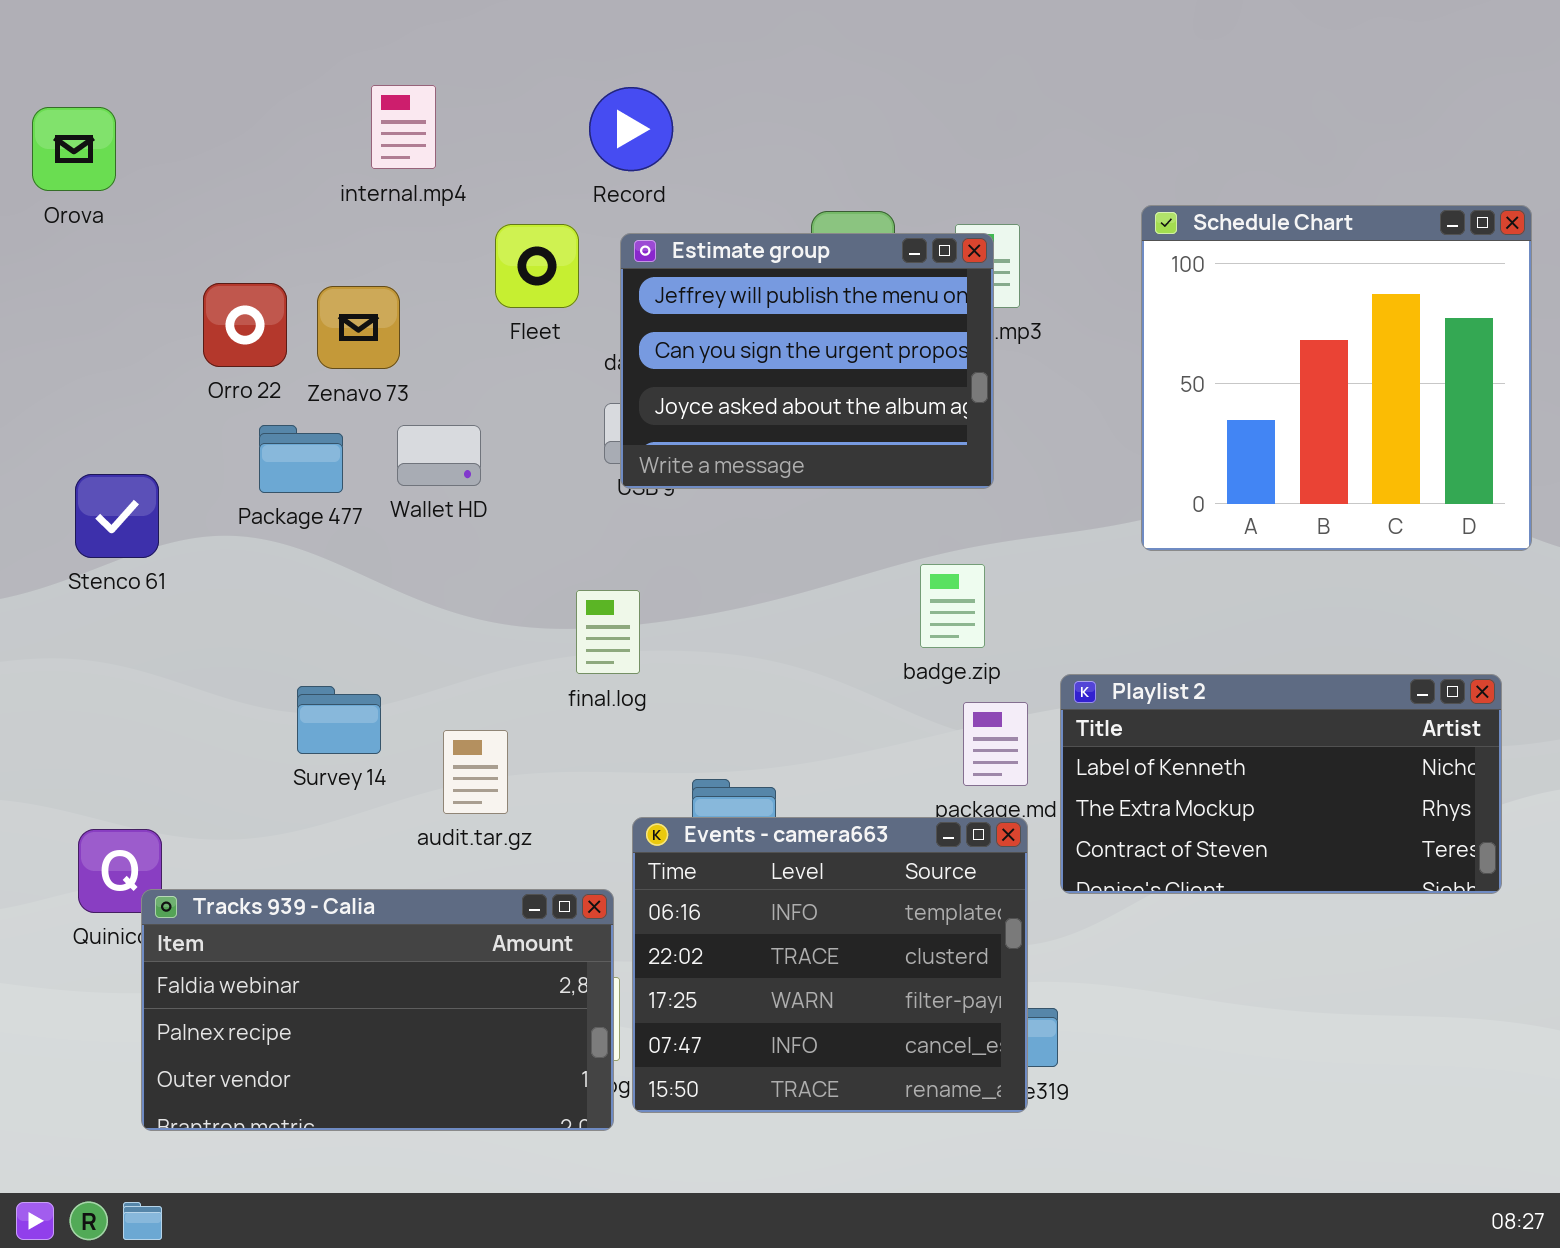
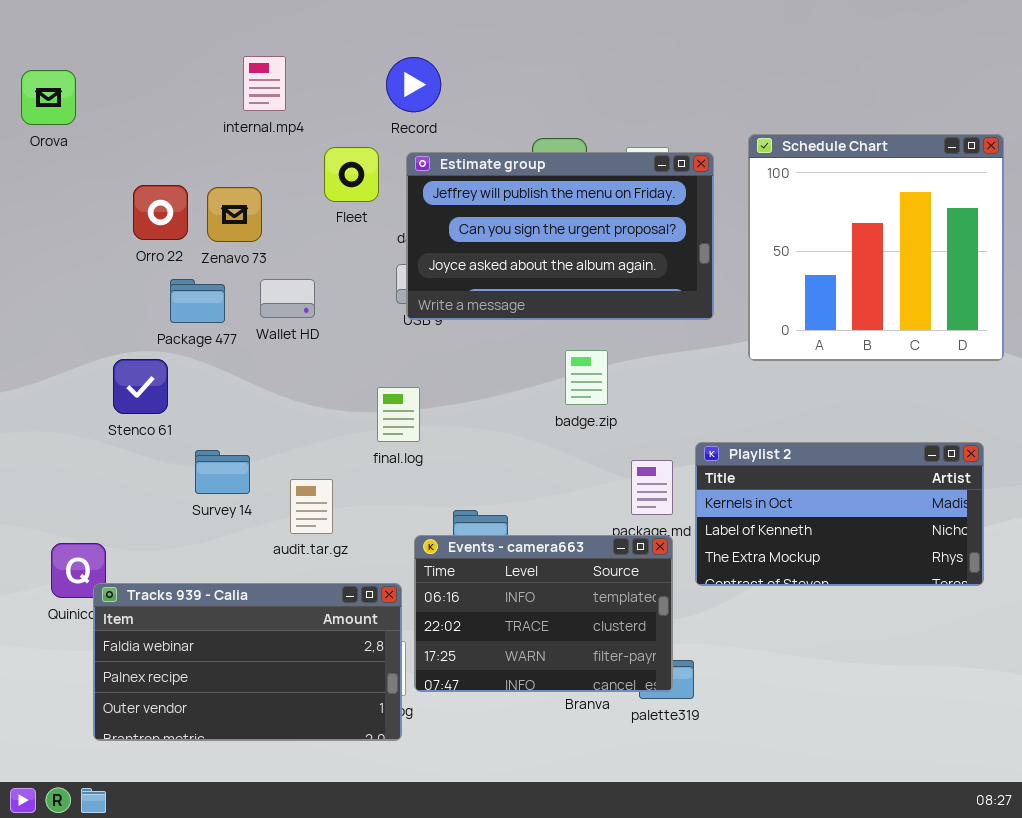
Estimate group: [620,233,994,489] -> [406,152,714,320], resized
Stenco 61: [75,474,159,558] -> [113,359,168,414], moved
badge.zip: [920,564,985,648] -> [565,350,608,405], moved
Playlist 2: [1060,674,1502,894] -> [695,442,984,586], scrolled up 1 row
Events - camera663: [632,817,1028,1113] -> [414,535,673,692], resized

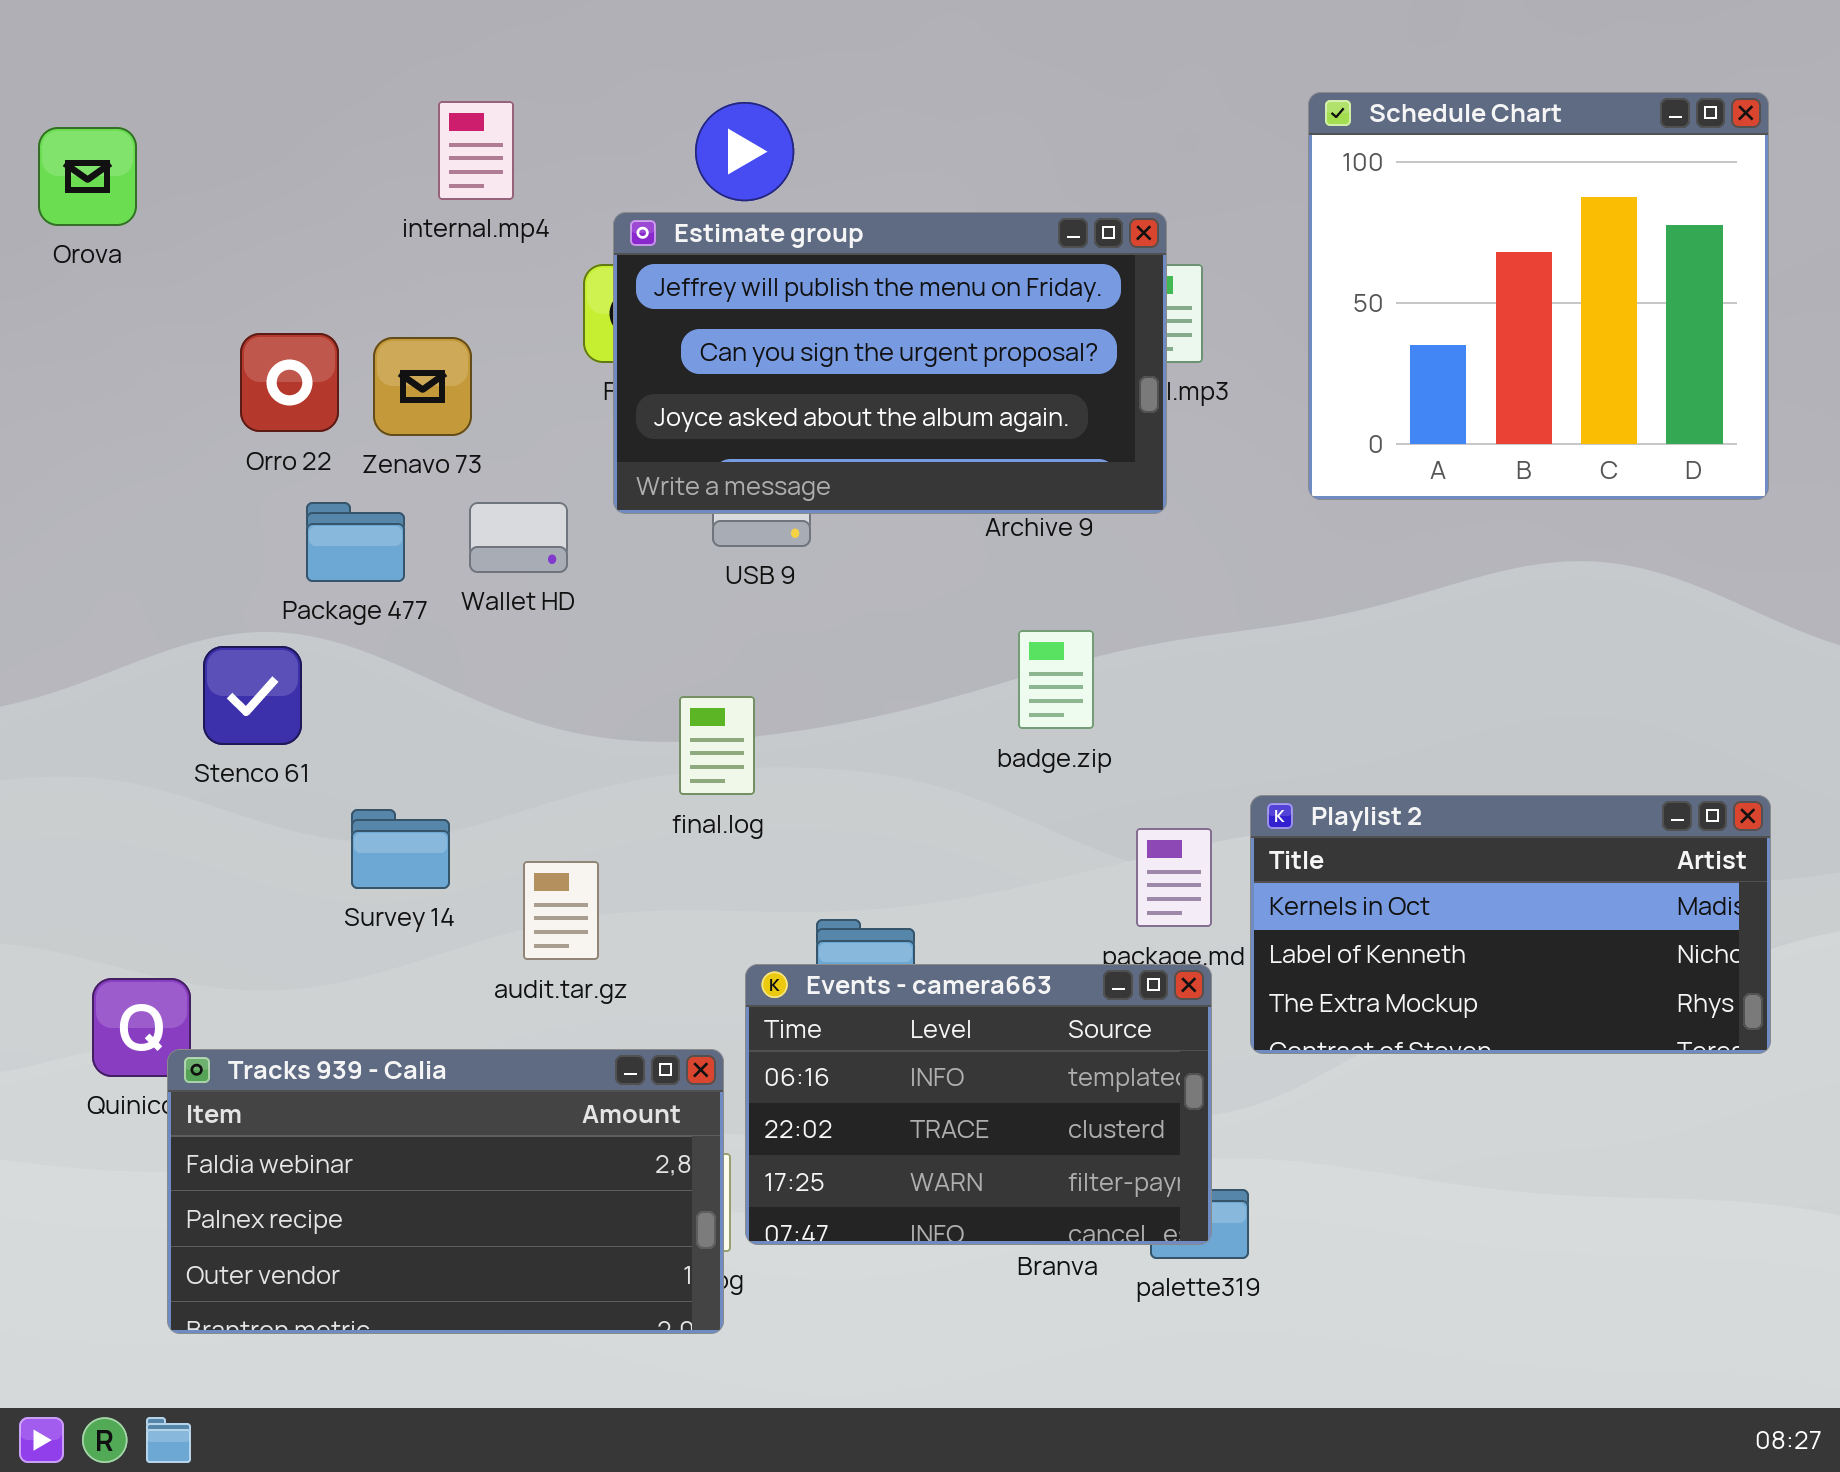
Schedule Chart: [748,134,1004,361] -> [1308,92,1769,500], moved
Estimate group: [406,152,714,320] -> [613,212,1167,514], moved

